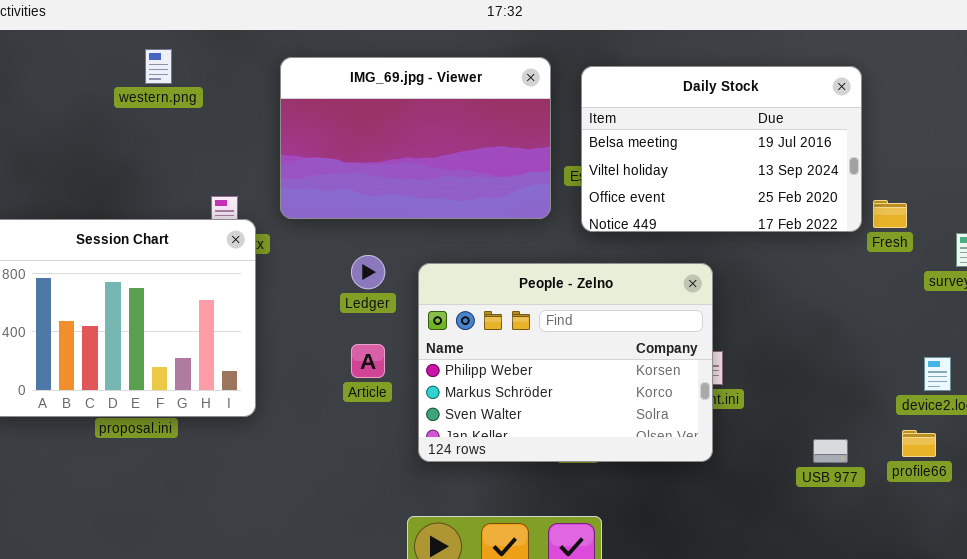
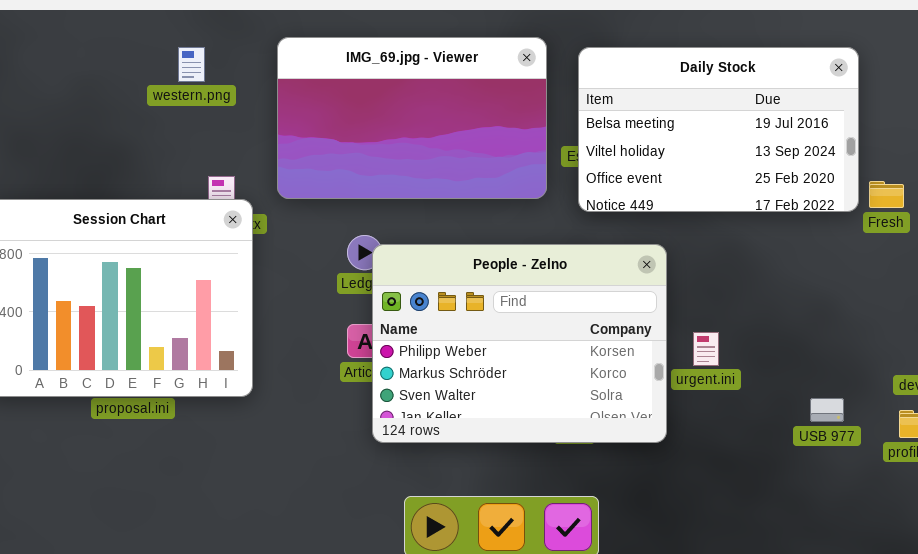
western.png: [145,49,172,84] -> [178,47,205,82], moved
People - Zelno: [418,263,713,462] -> [372,244,667,443], moved
USB 977: [813,439,848,463] -> [810,398,844,422], moved

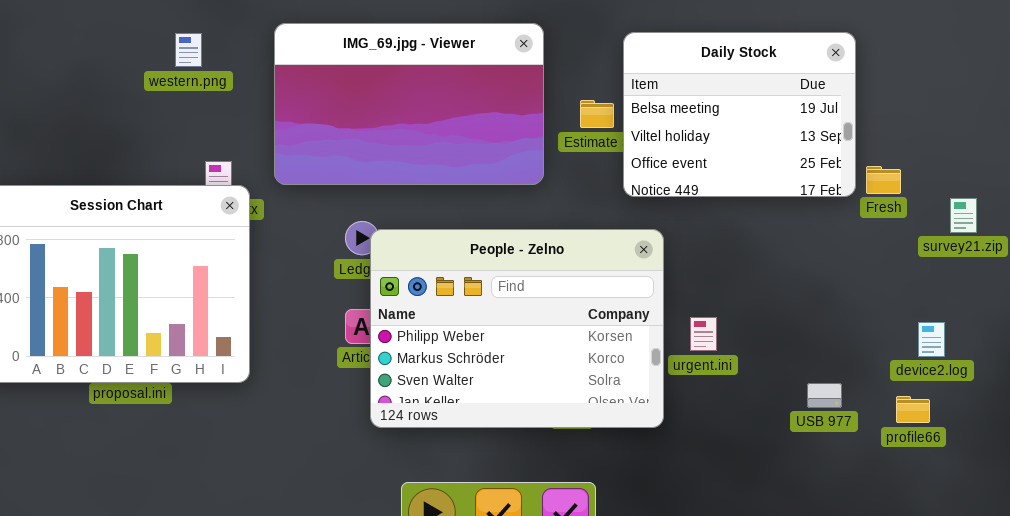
Daily Stock: [578,47,859,212] -> [623,32,856,197], resized

